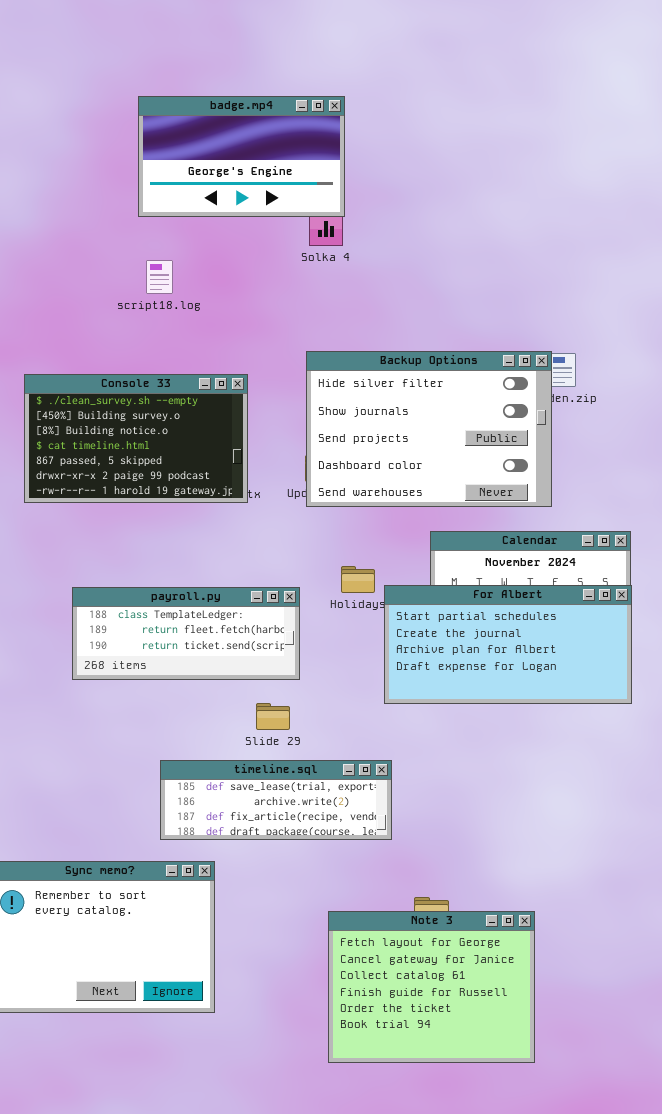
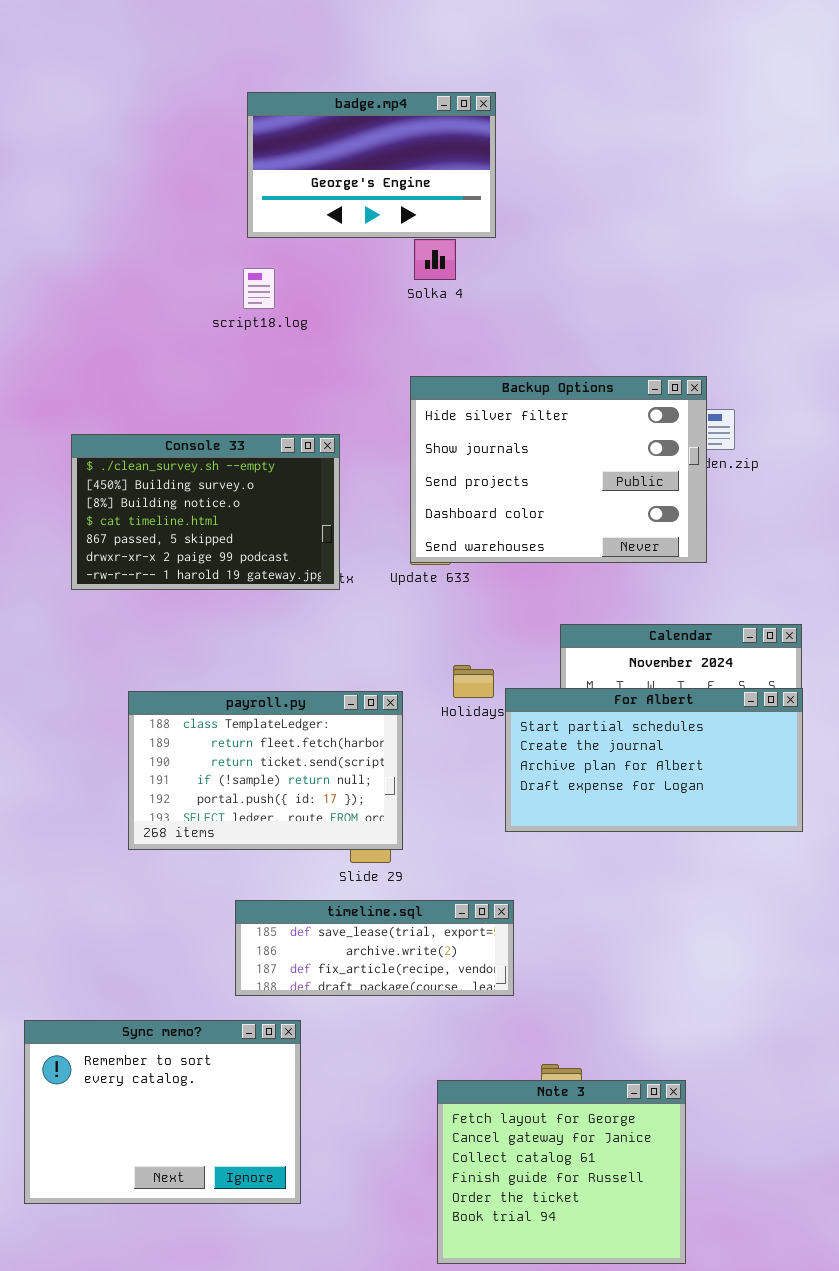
badge.mp4: [138,96,345,217] -> [247,92,496,238], moved
script18.log: [146,260,173,294] -> [243,268,275,309], moved
Backup Options: [306,351,552,507] -> [410,376,707,563], moved
payroll.py: [72,587,300,680] -> [128,691,403,850], resized

